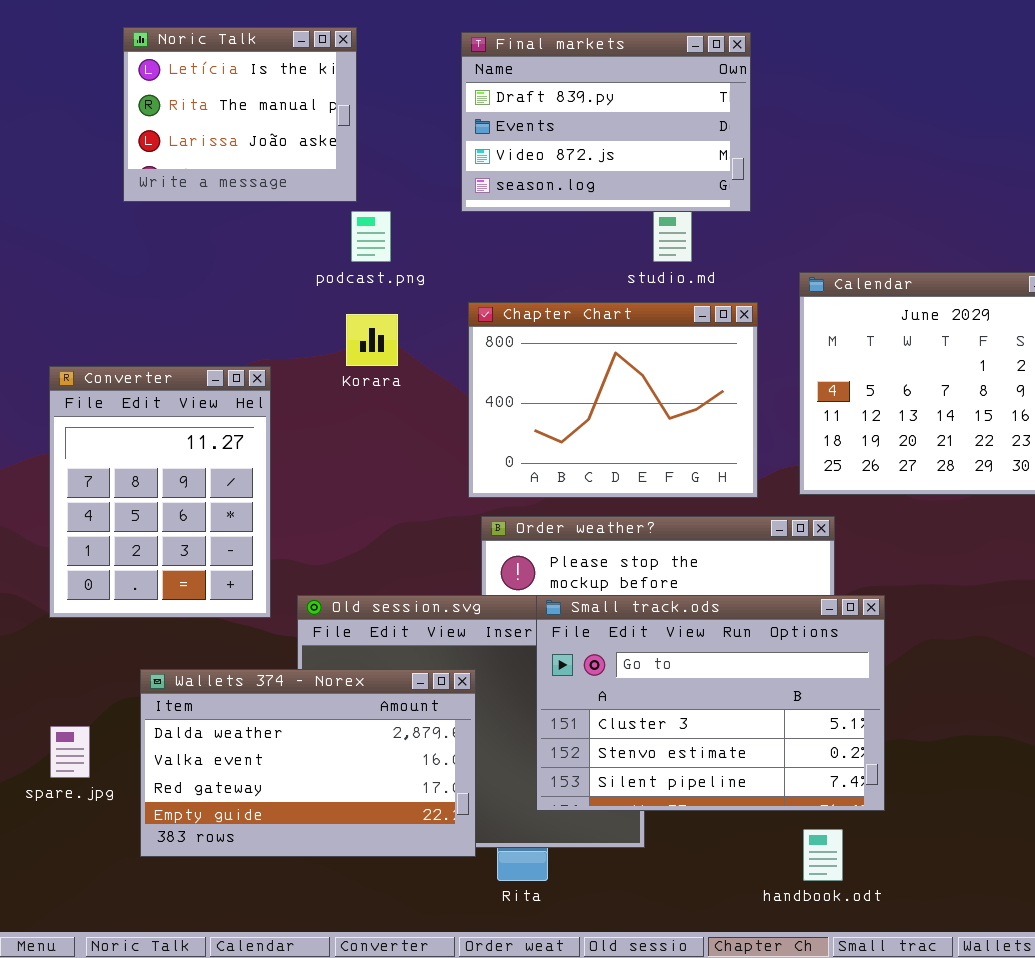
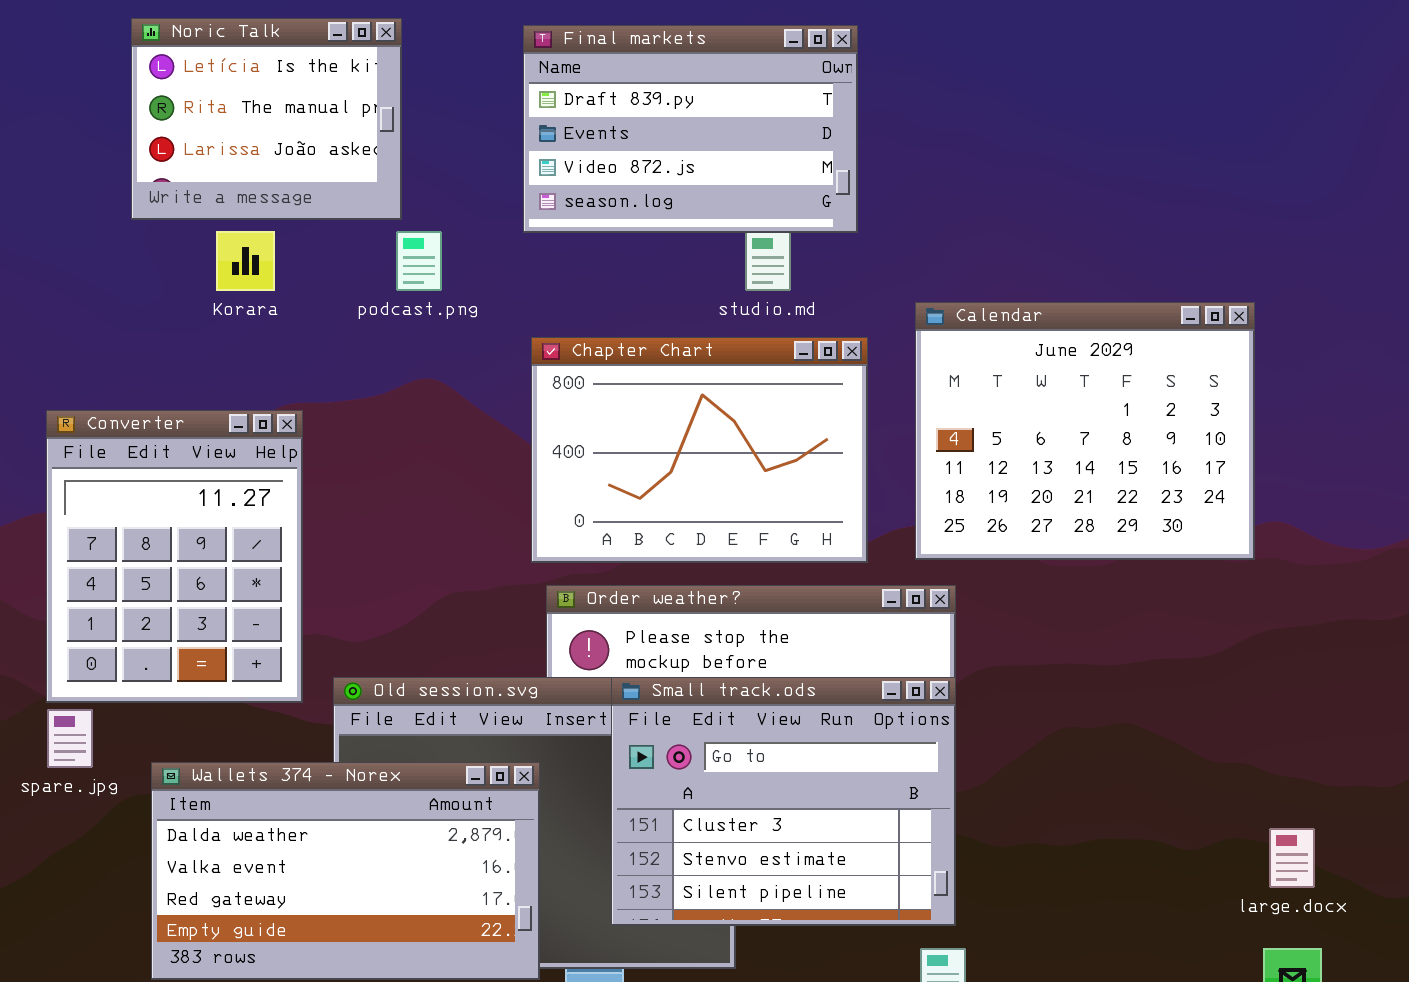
Korara: [346,314,398,366] -> [216,231,275,291], moved
Small track.ods: [536,595,885,811] -> [611,677,956,926], resized
spare.jpg: [50,726,90,778] -> [47,709,93,768], moved

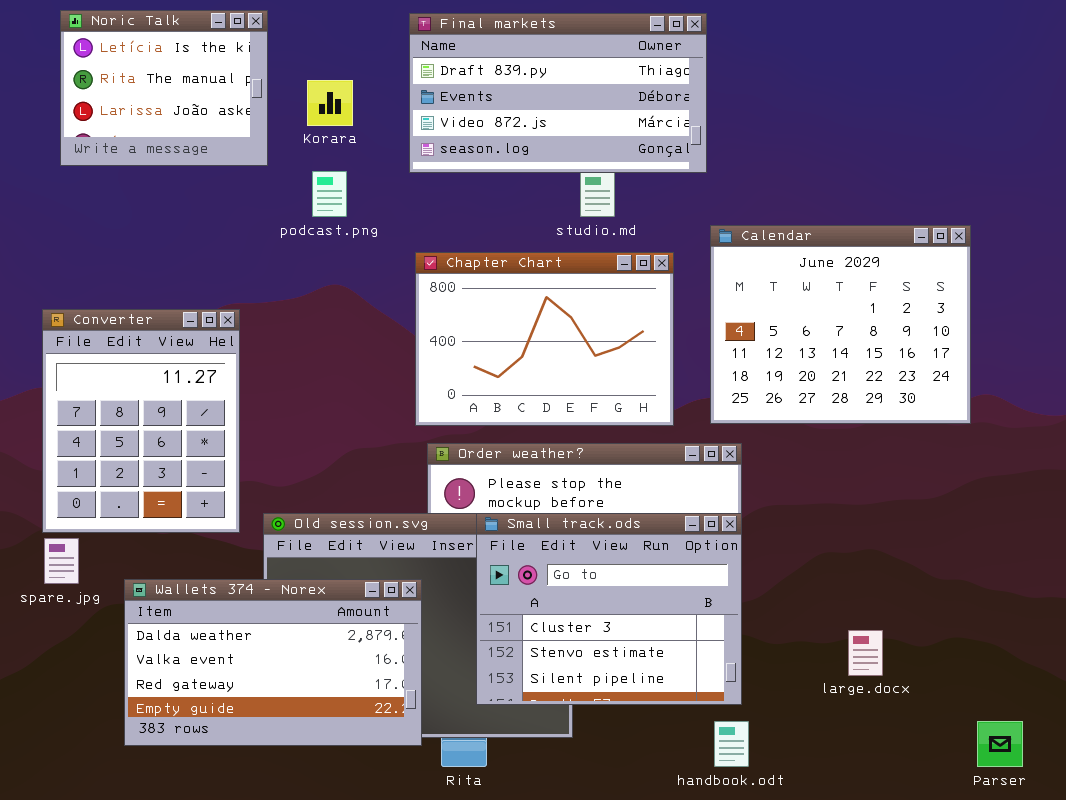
Noric Talk: [131,18,402,220] -> [60,10,268,166], moved
Final markets: [523,25,858,233] -> [409,13,707,173], resized
Korara: [216,231,275,291] -> [307,80,353,126], moved
large.docx: [1269,828,1315,888] -> [848,630,883,676], moved

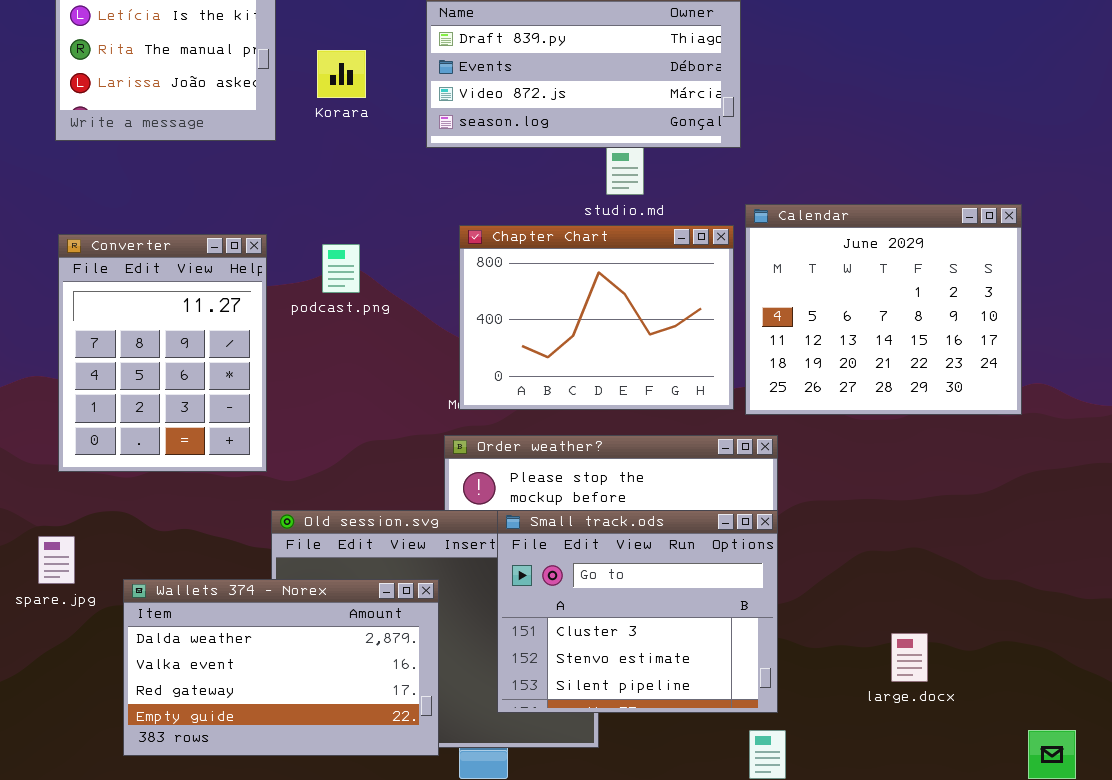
podcast.png: [312,171,347,217] -> [322,244,360,293], moved
Chapter Chart: [415,252,674,426] -> [459,225,734,410], moved
Converter: [42,309,240,533] -> [58,234,267,472], moved

